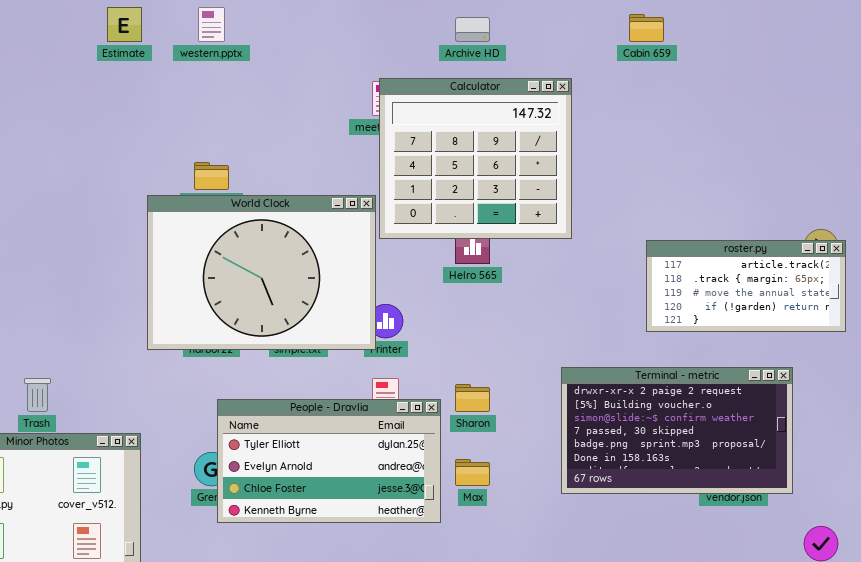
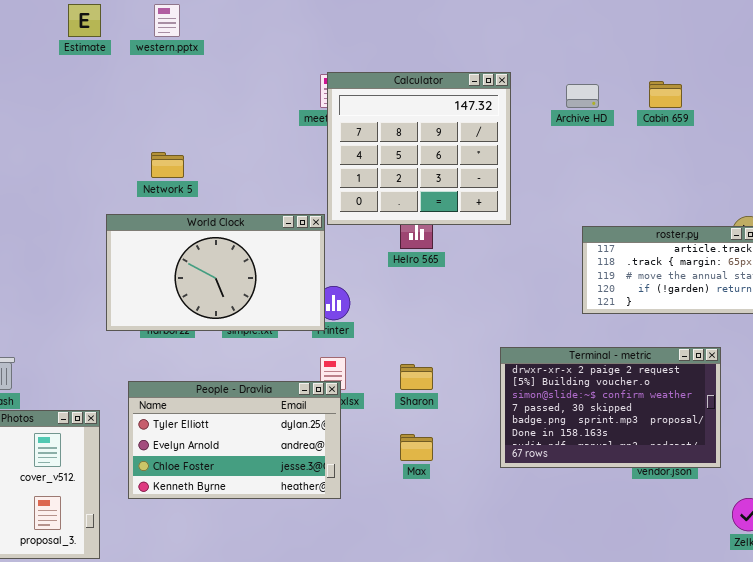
Cabin 659: [629,14,664,42] -> [649,81,682,108], moved
Archive HD: [455,17,490,42] -> [566,84,599,108], moved
World Clock: [147,195,376,350] -> [106,214,325,331], resized
People - Dravlia: [217,399,441,523] -> [128,381,341,499], moved

